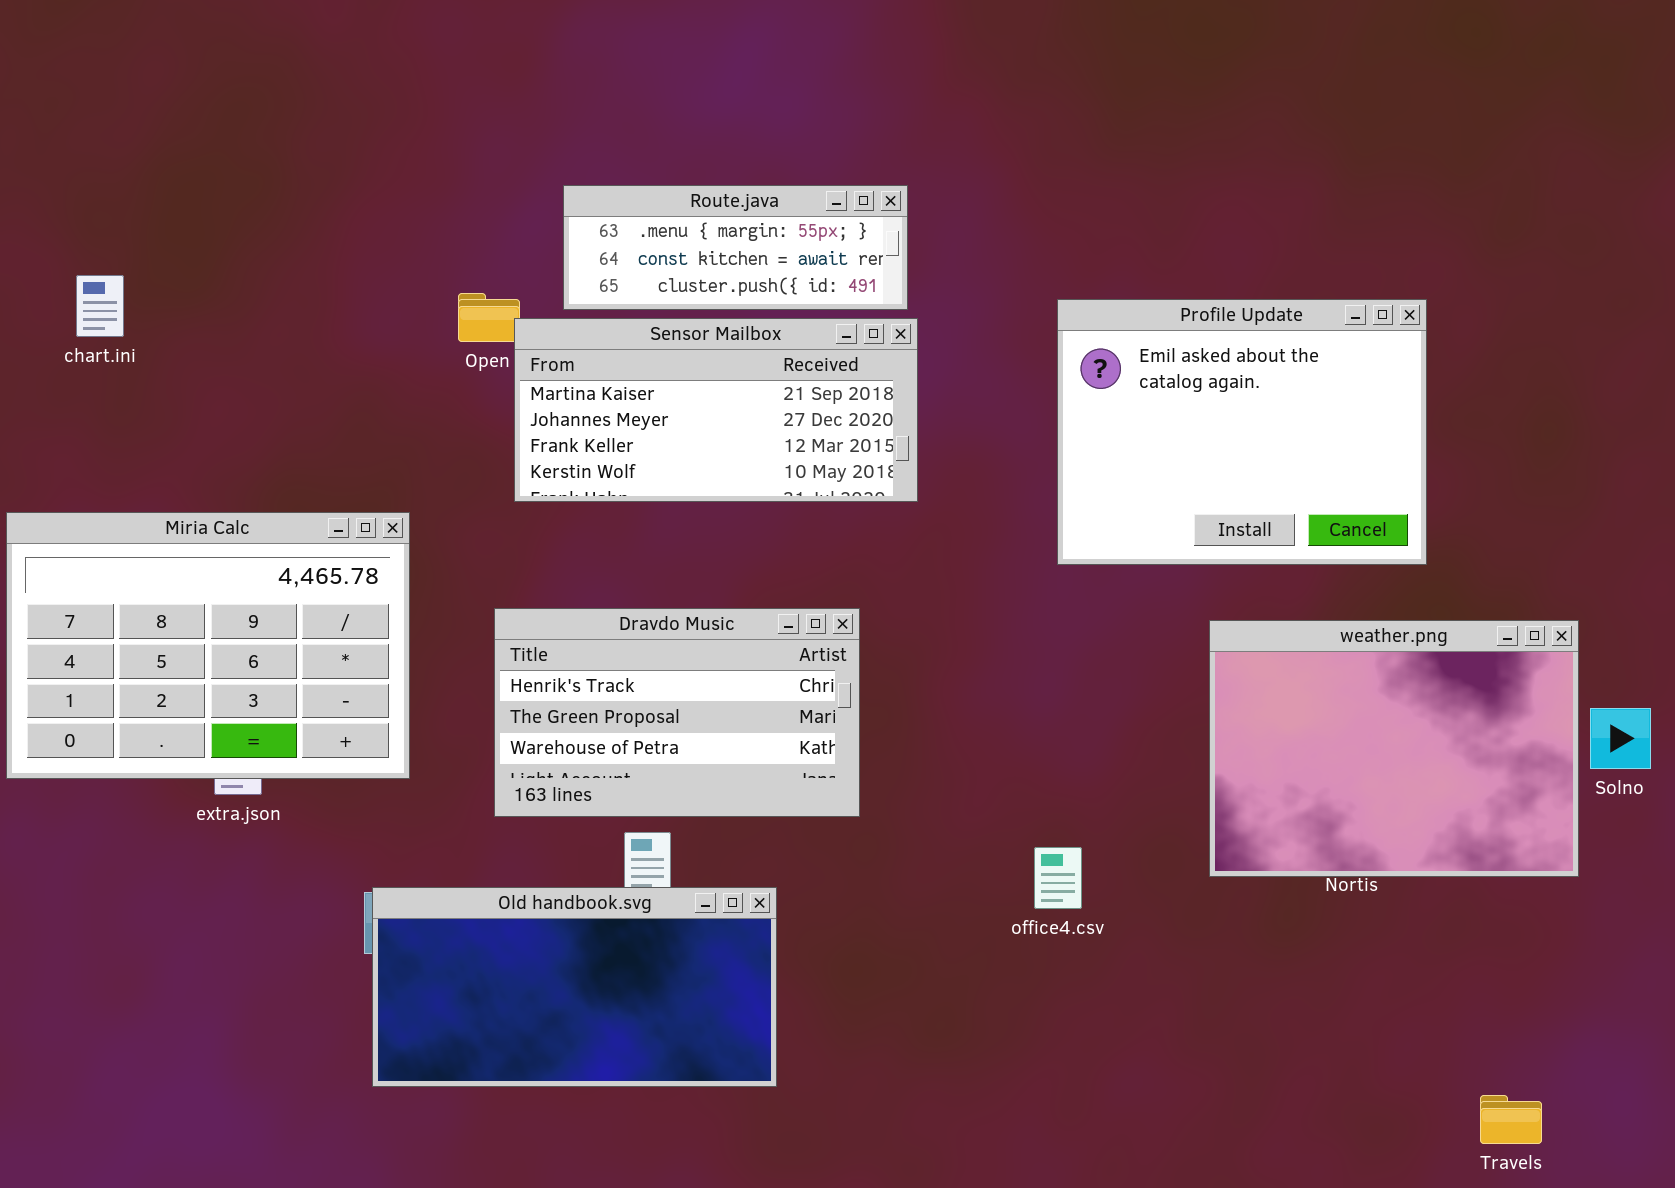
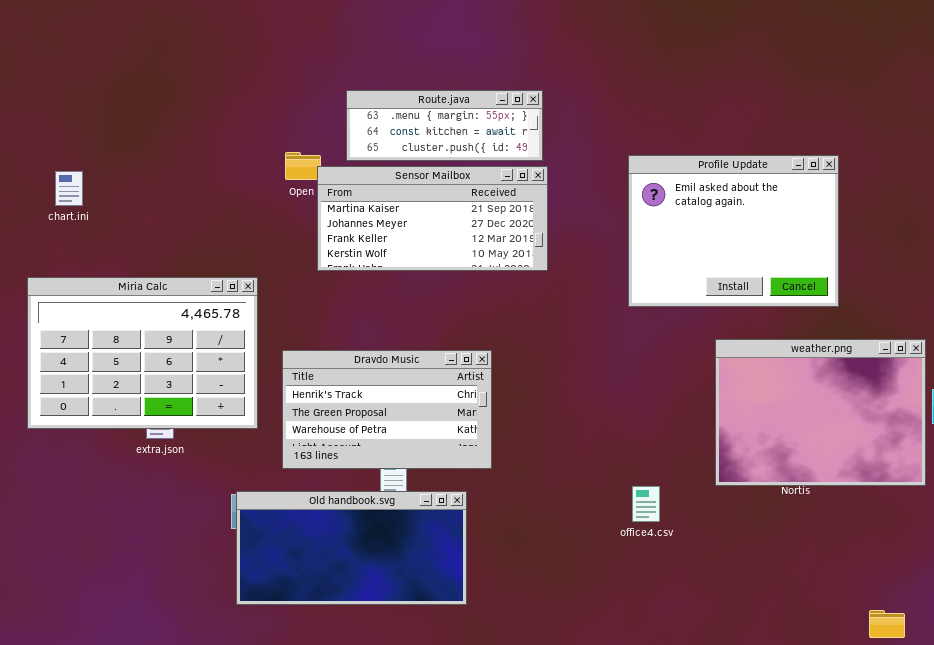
chart.ini: [76,275,124,337] -> [55,171,83,206], moved
Dravdo Music: [494,608,860,817] -> [282,350,492,469], moved
office4.csv: [1034,847,1082,909] -> [632,486,660,522], moved

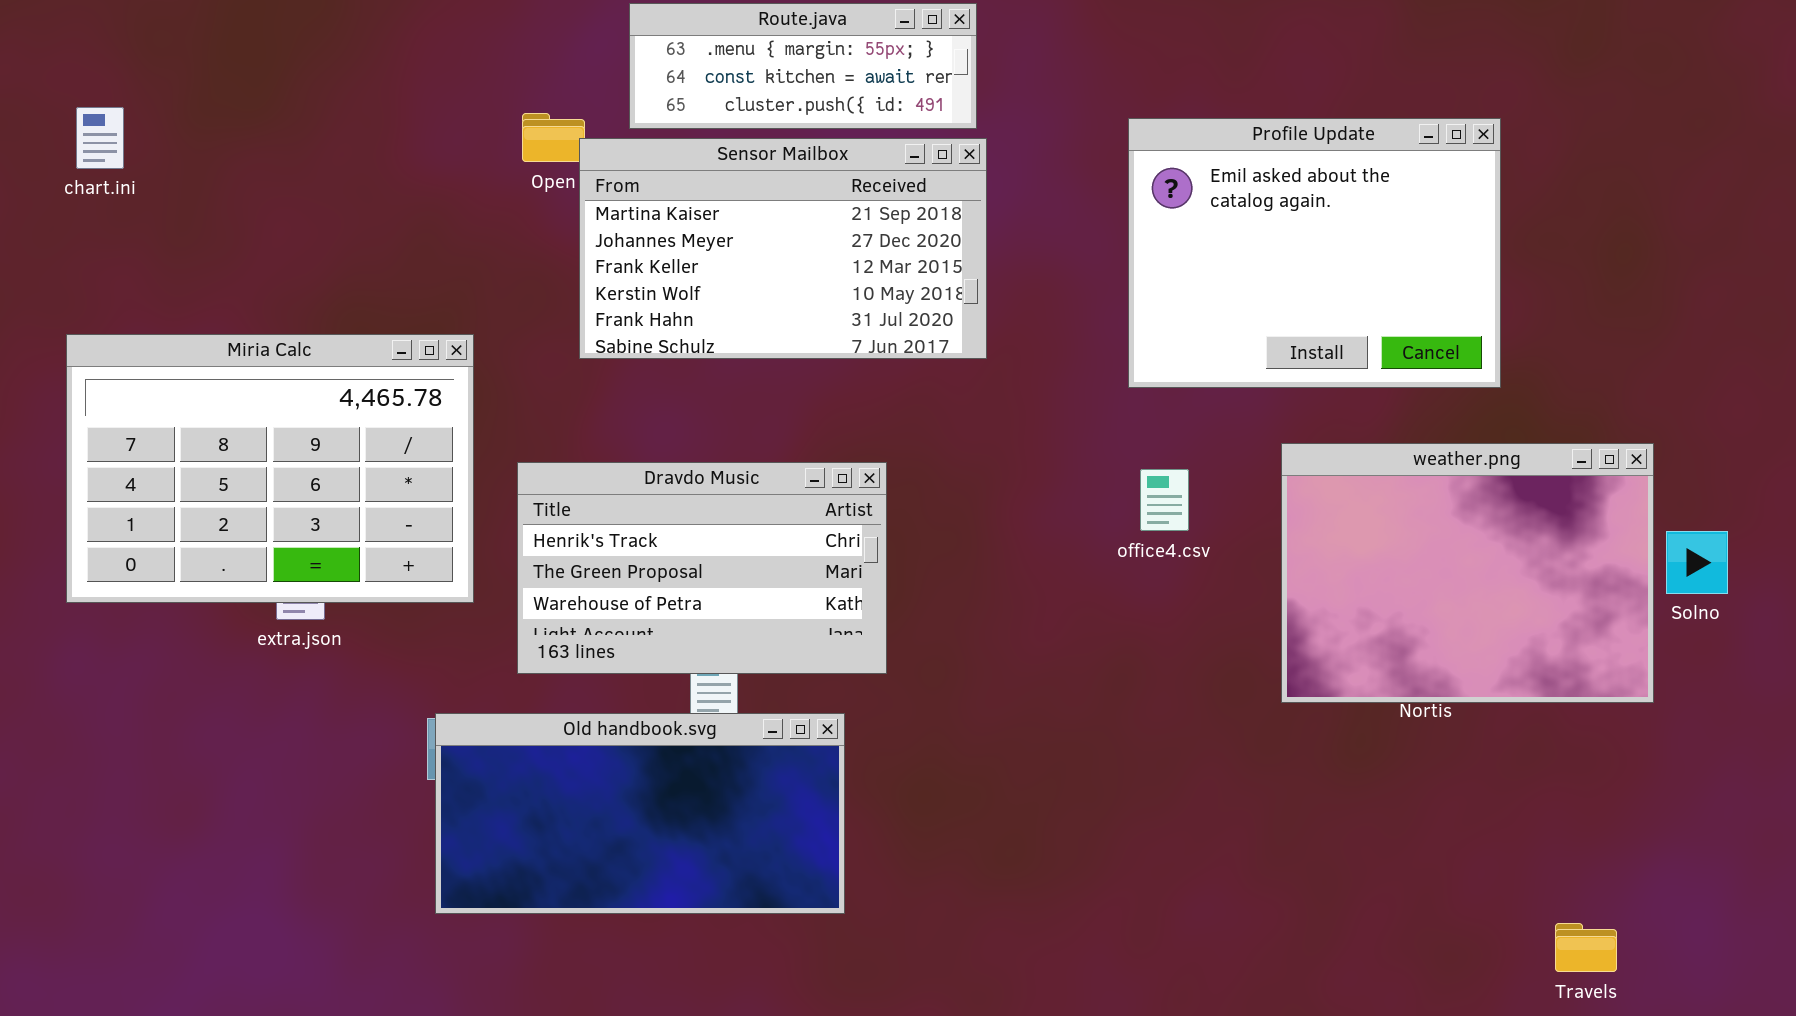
Sensor Mailbox: [317,166,548,271] -> [579,138,987,359], resized
chart.ini: [55,171,83,206] -> [76,107,124,169], moved
office4.csv: [632,486,660,522] -> [1140,469,1189,531], moved

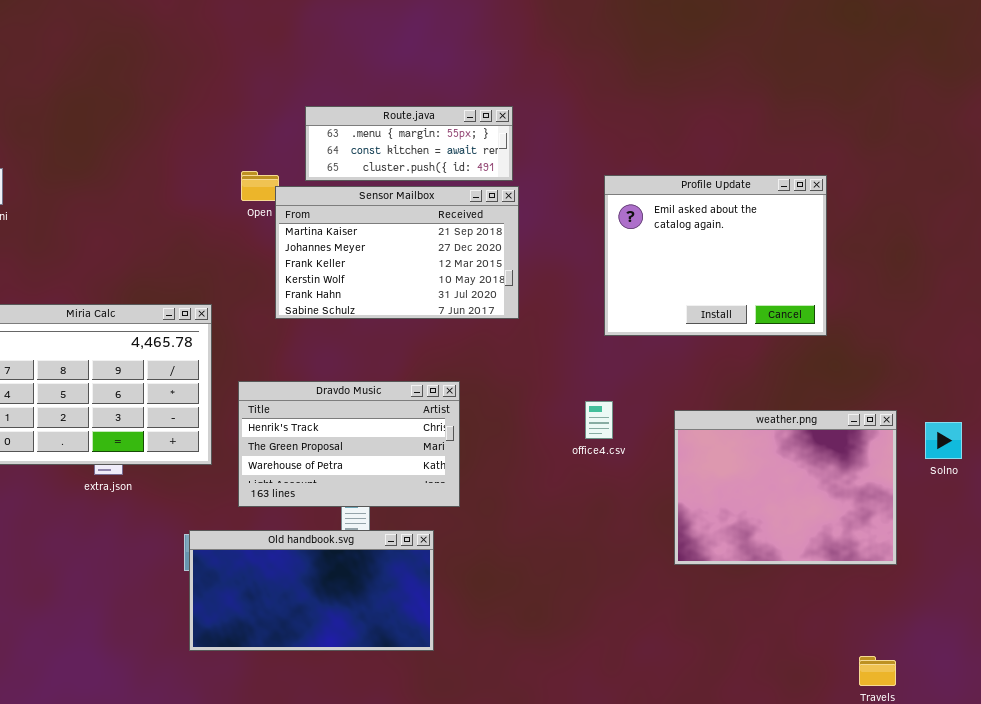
weather.png: [1281,443,1654,703] -> [674,410,897,565], moved
office4.csv: [1140,469,1189,531] -> [585,401,613,439], moved

